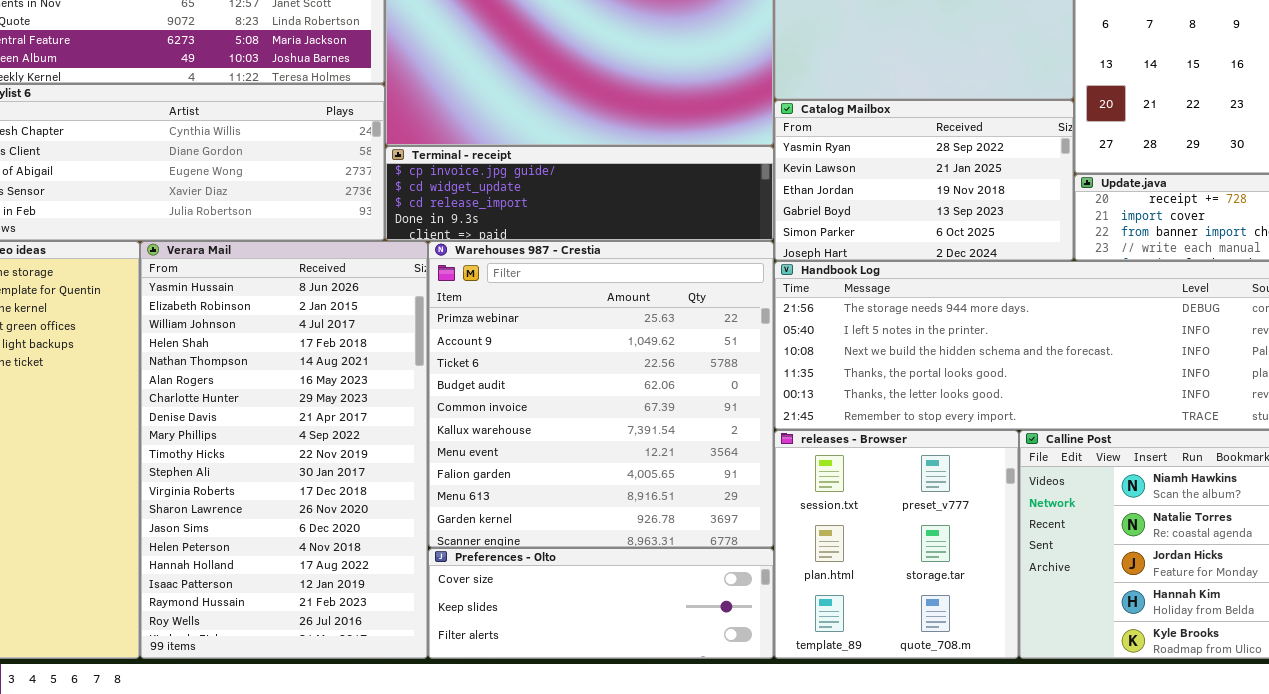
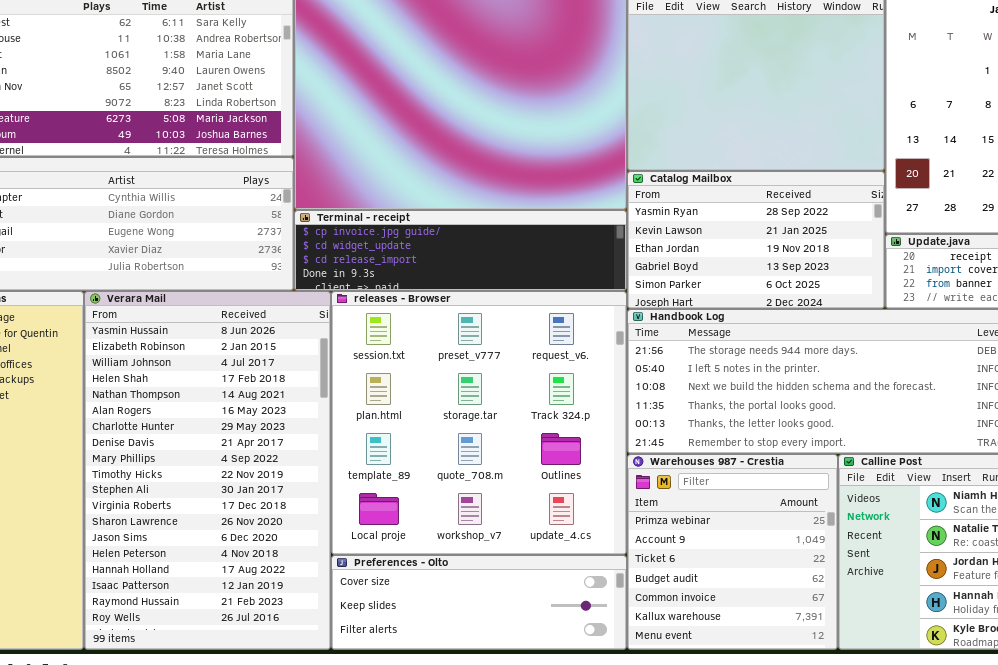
Warehouses 987 - Crestia: [428,241,774,548] -> [627,454,838,650], moved, resized
releases - Browser: [774,430,1019,659] -> [331,291,627,555], moved, resized

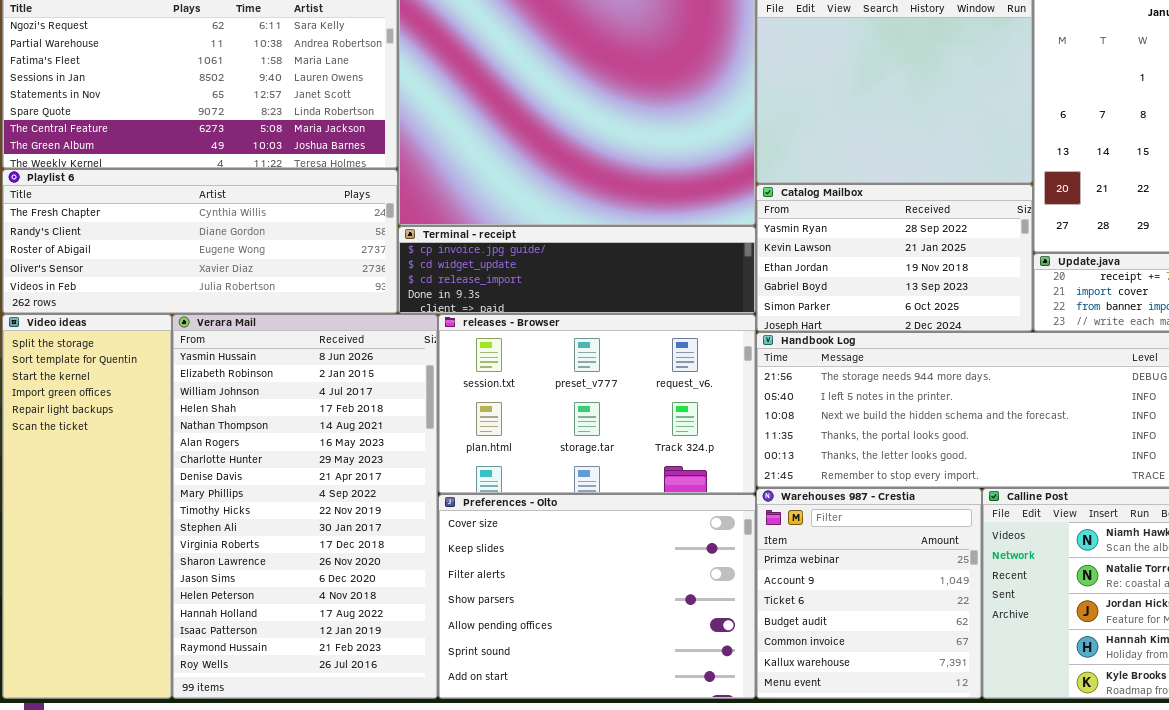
releases - Browser: [331,291,627,555] -> [438,314,756,494], resized
Preferences - Olto: [331,555,627,650] -> [438,494,756,699], resized

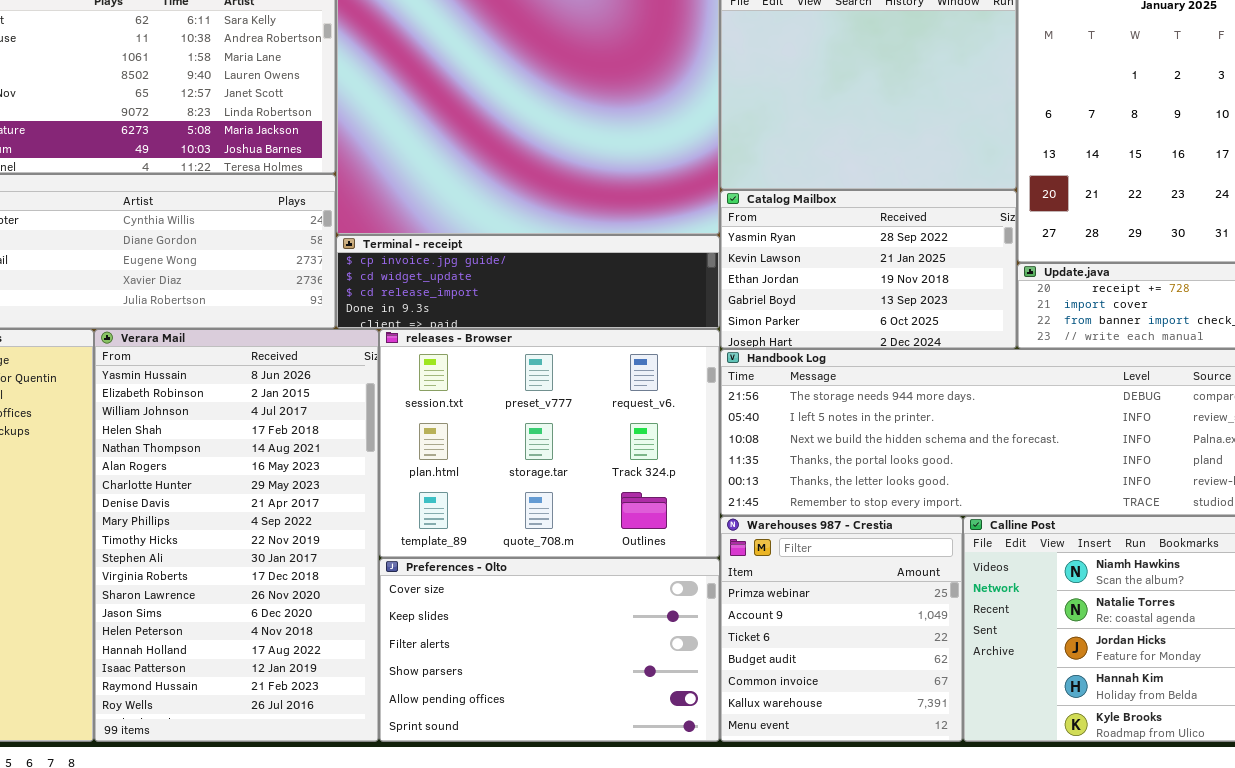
releases - Browser: [438,314,756,494] -> [379,329,720,558], resized
Preferences - Olto: [438,494,756,699] -> [379,558,720,742], resized

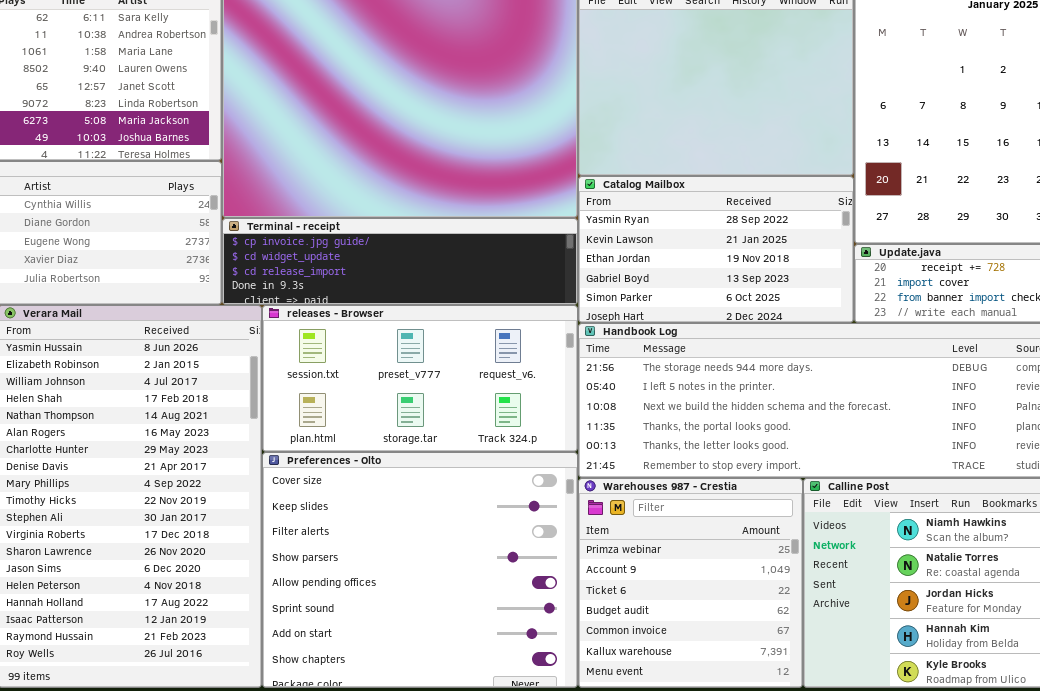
releases - Browser: [379,329,720,558] -> [262,305,578,452], resized
Preferences - Olto: [379,558,720,742] -> [262,452,578,688], resized

